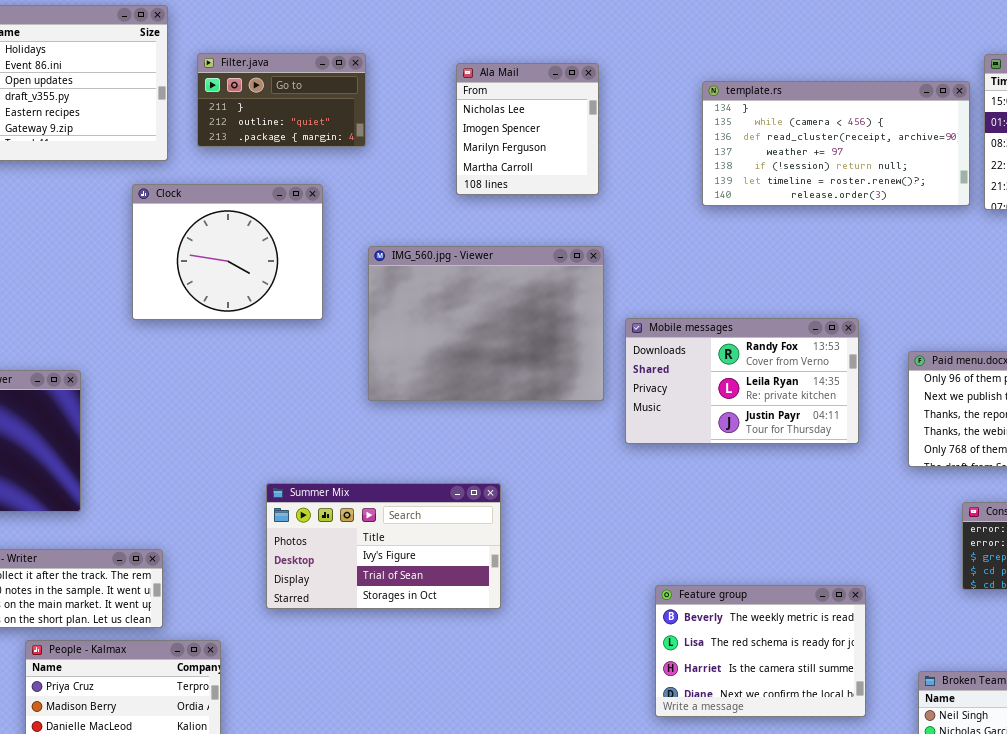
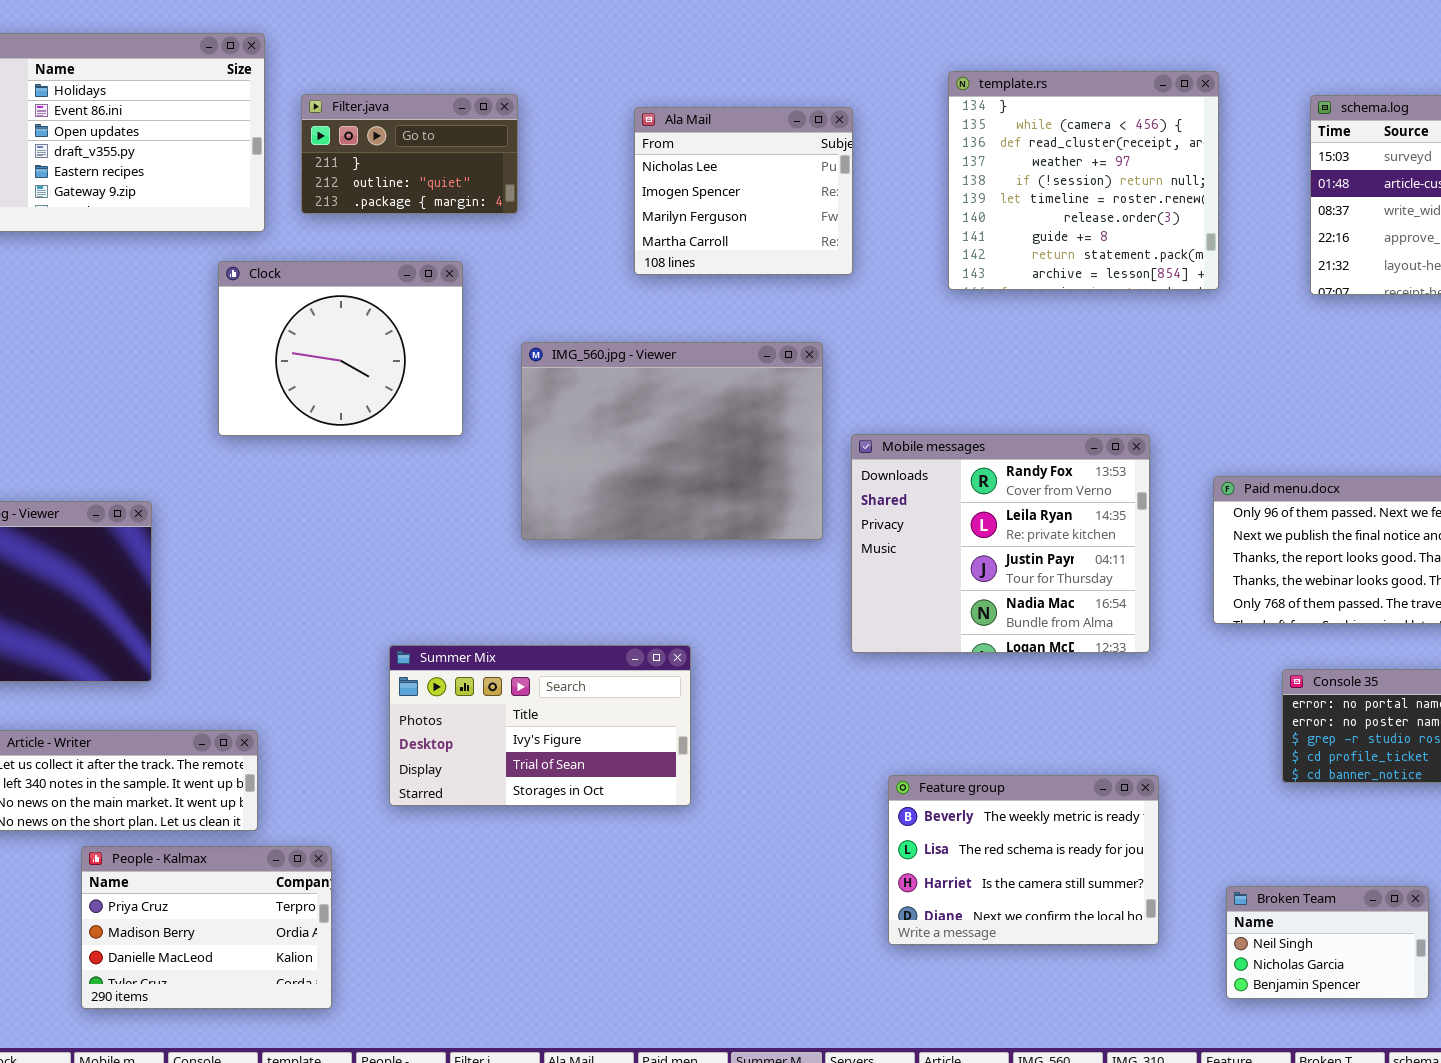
Ala Mail: [456,63,599,195] -> [634,107,853,275], resized
template.rs: [702,81,970,206] -> [948,71,1219,290], resized
Mobile messages: [625,318,859,444] -> [851,434,1150,653], resized

